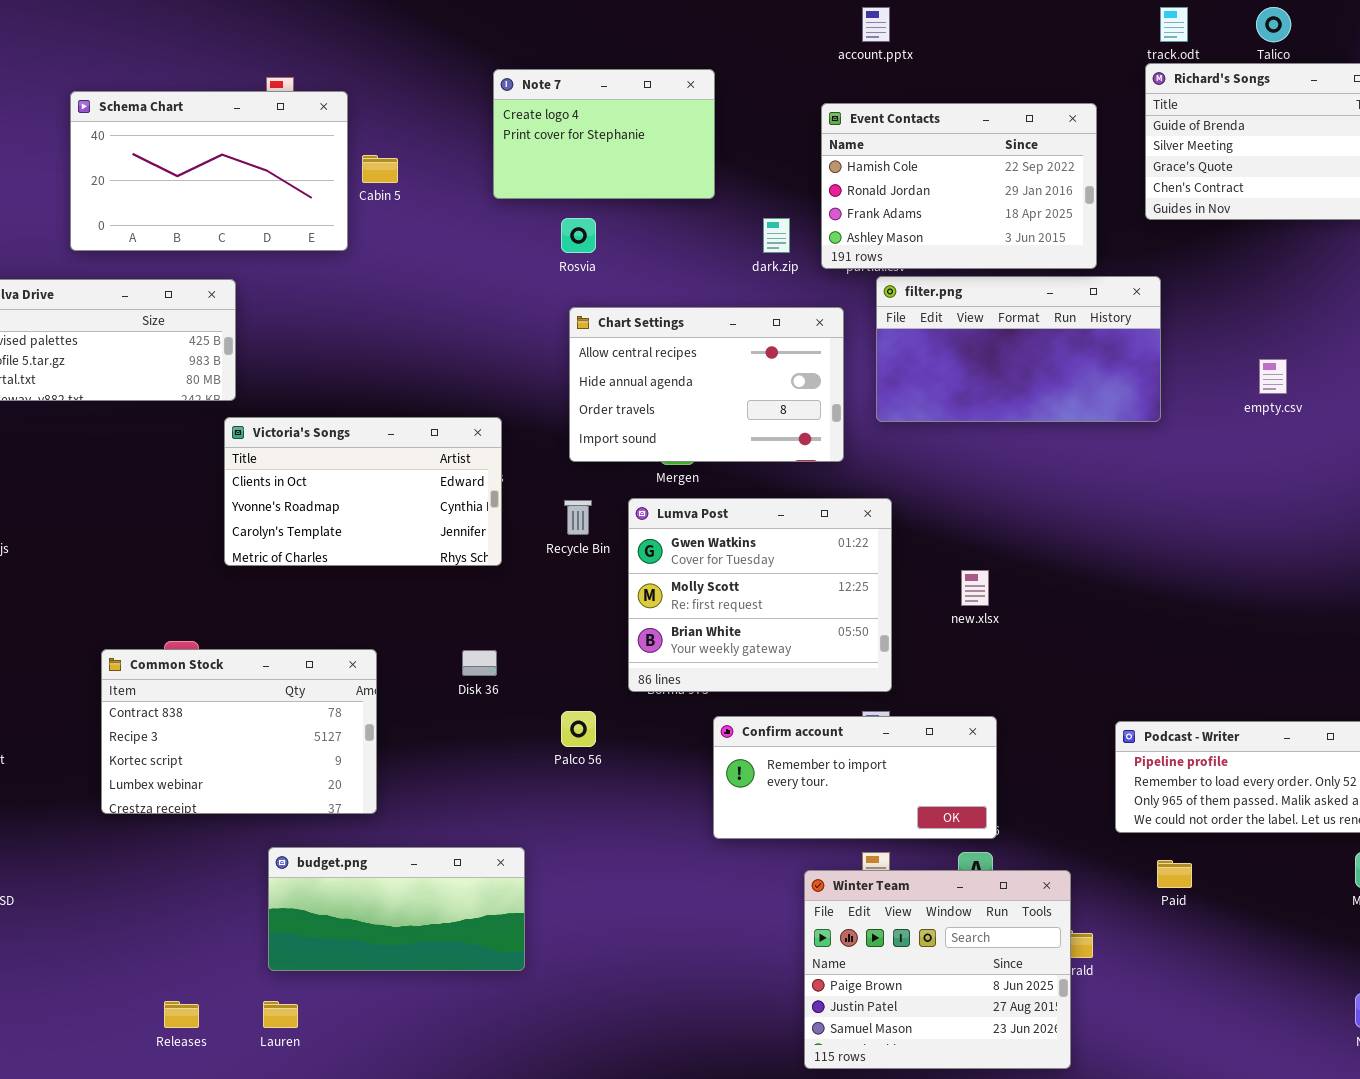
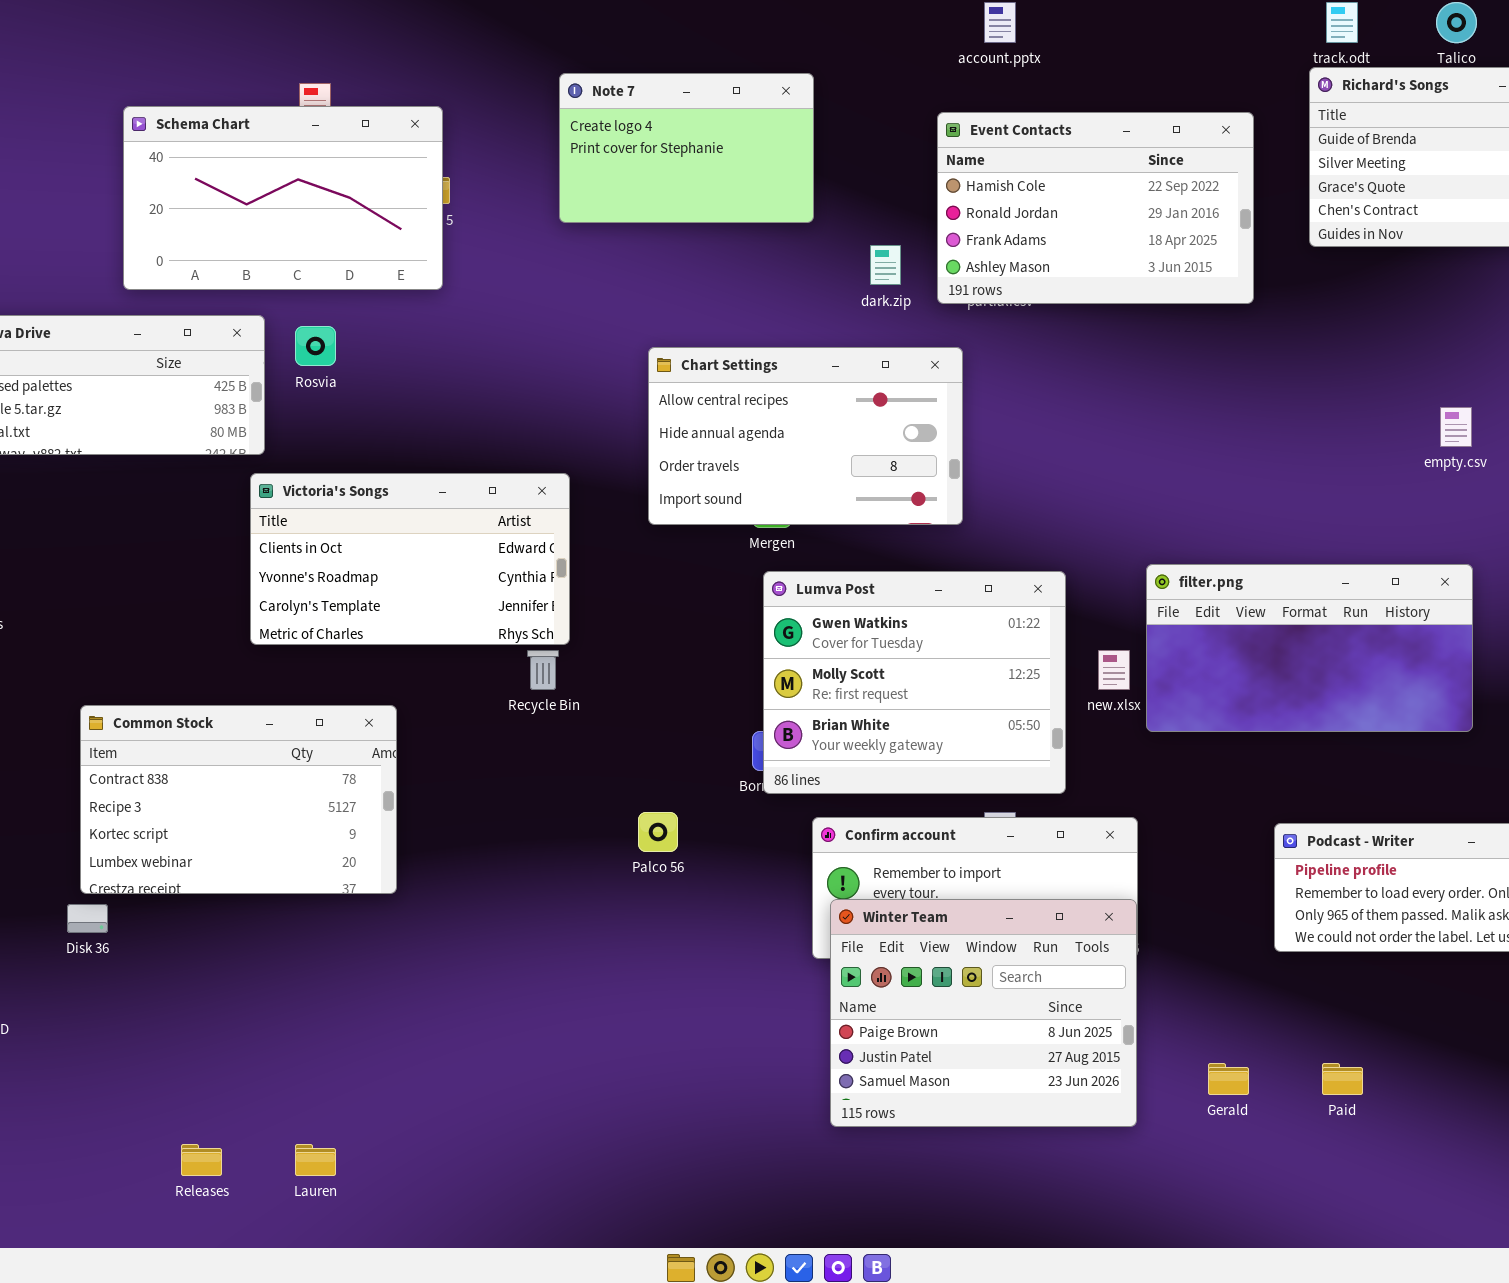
Schema Chart: [70,91,348,251] -> [123,106,443,290], moved
Rosvia: [561,218,596,253] -> [295,326,336,366], moved
filter.png: [876,276,1161,422] -> [1146,564,1473,732], moved
Lumva Post: [628,498,892,692] -> [763,571,1066,794], moved
Recycle Bin: [564,500,592,535] -> [527,650,559,690], moved
Common Stock: [101,649,377,814] -> [80,705,397,894], moved
Disk 36: [462,650,497,676] -> [67,904,108,933], moved
budget.png: [268,847,525,971] -> none, closed
Paid: [1157,860,1192,888] -> [1322,1063,1363,1095], moved
Winter Team: [804,870,1071,1069] -> [830,899,1137,1127], moved

